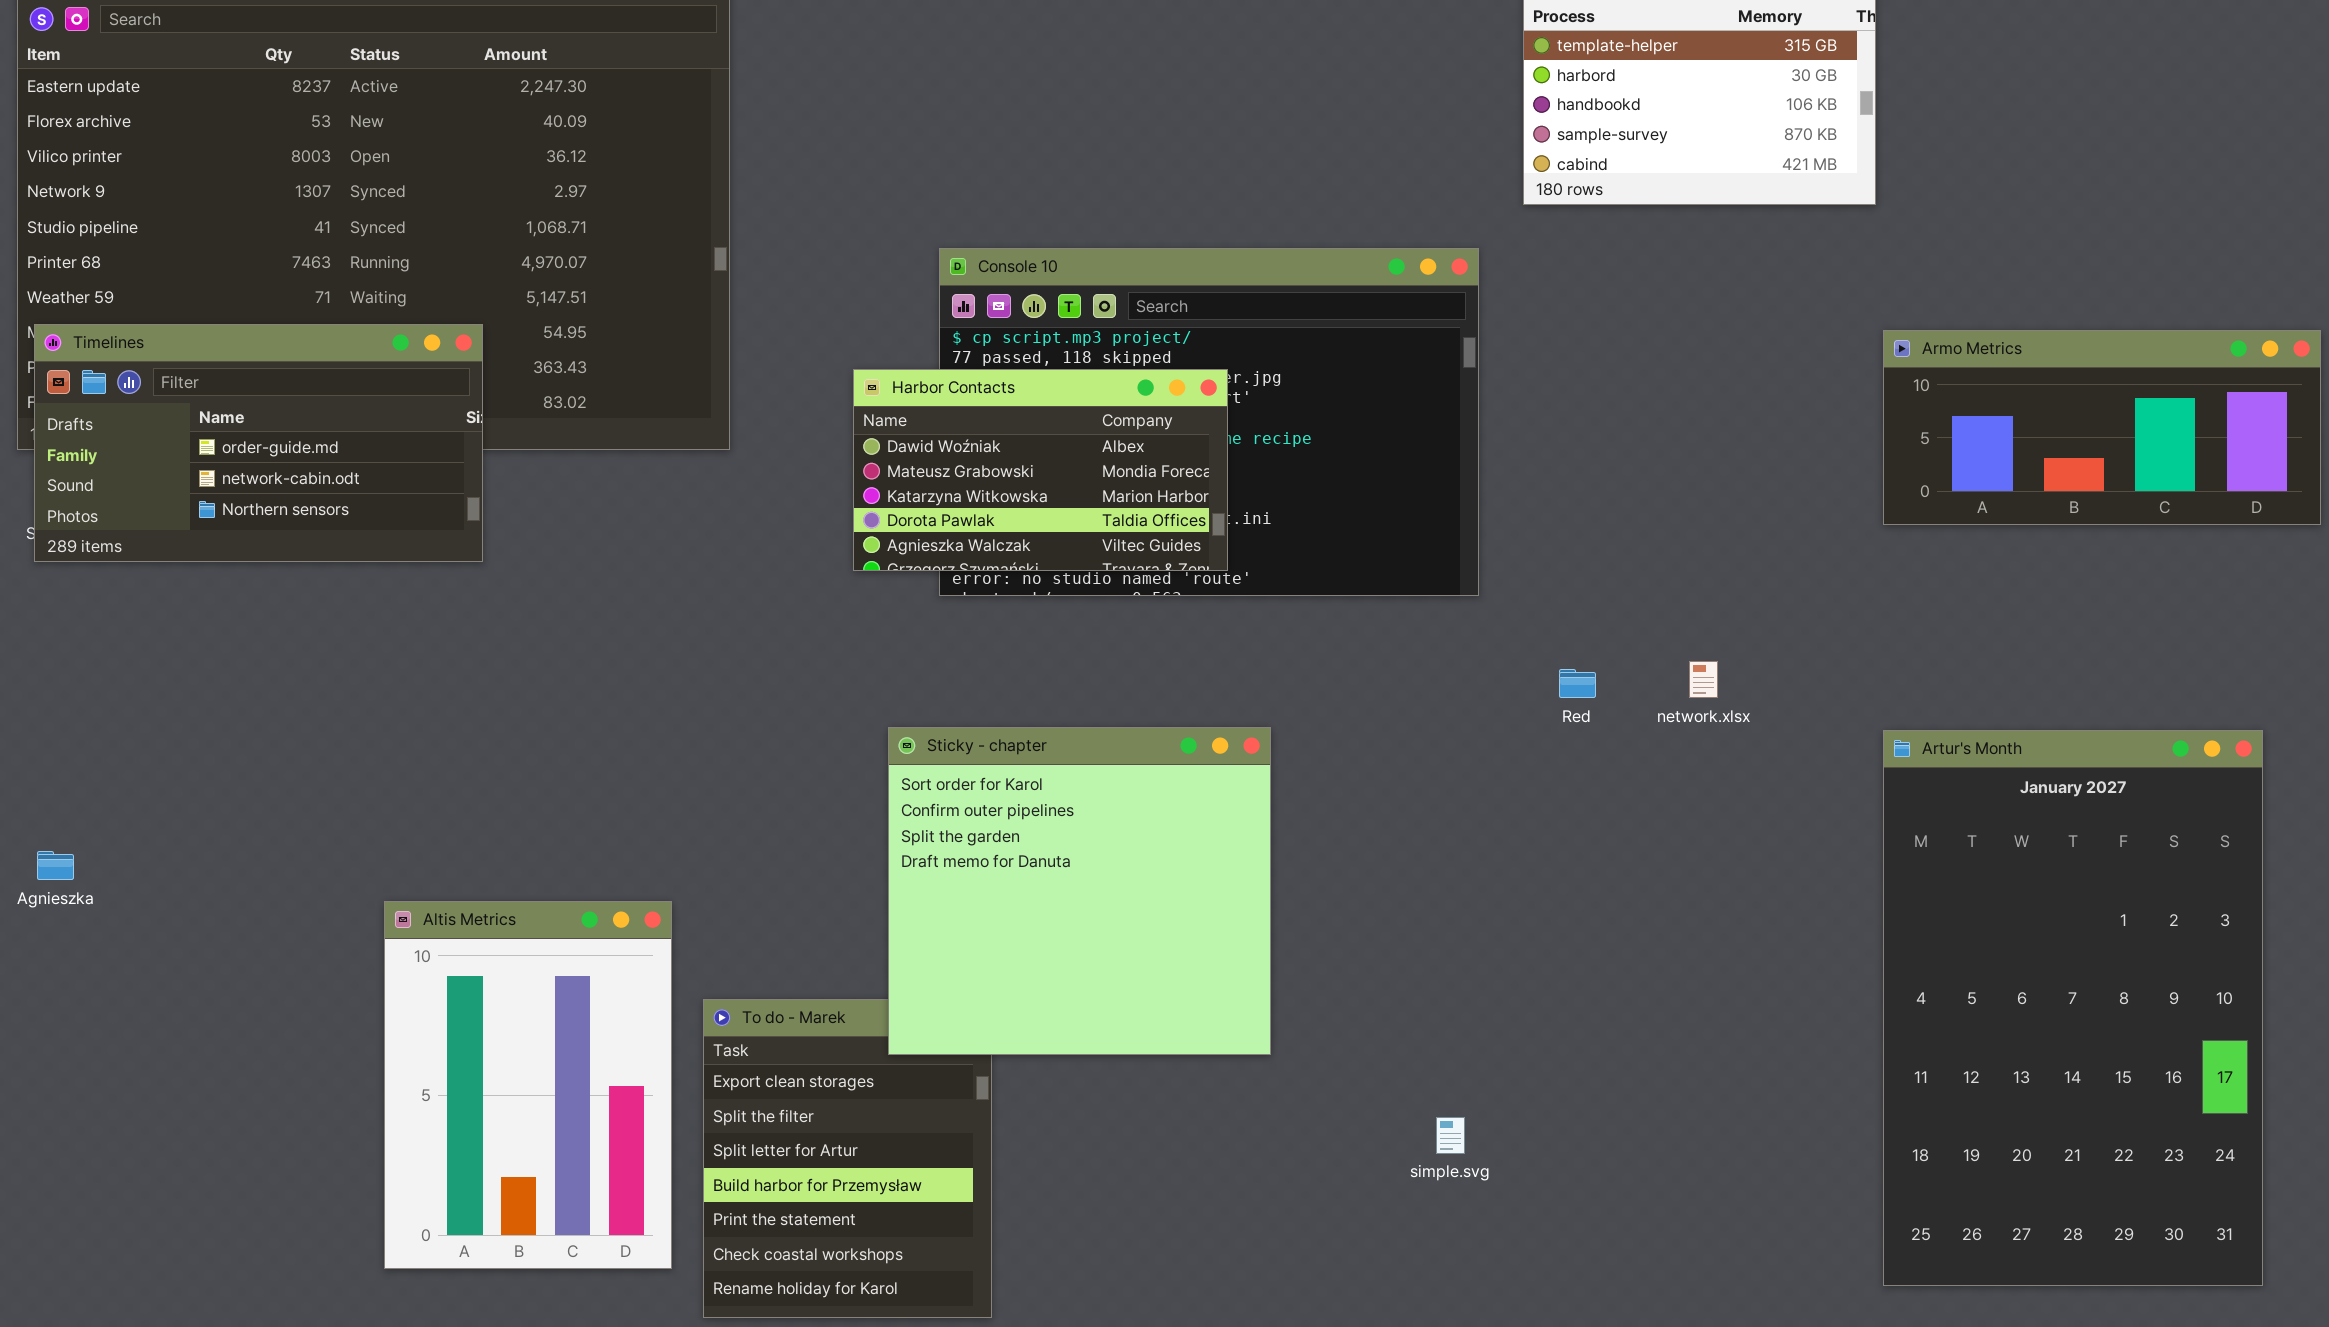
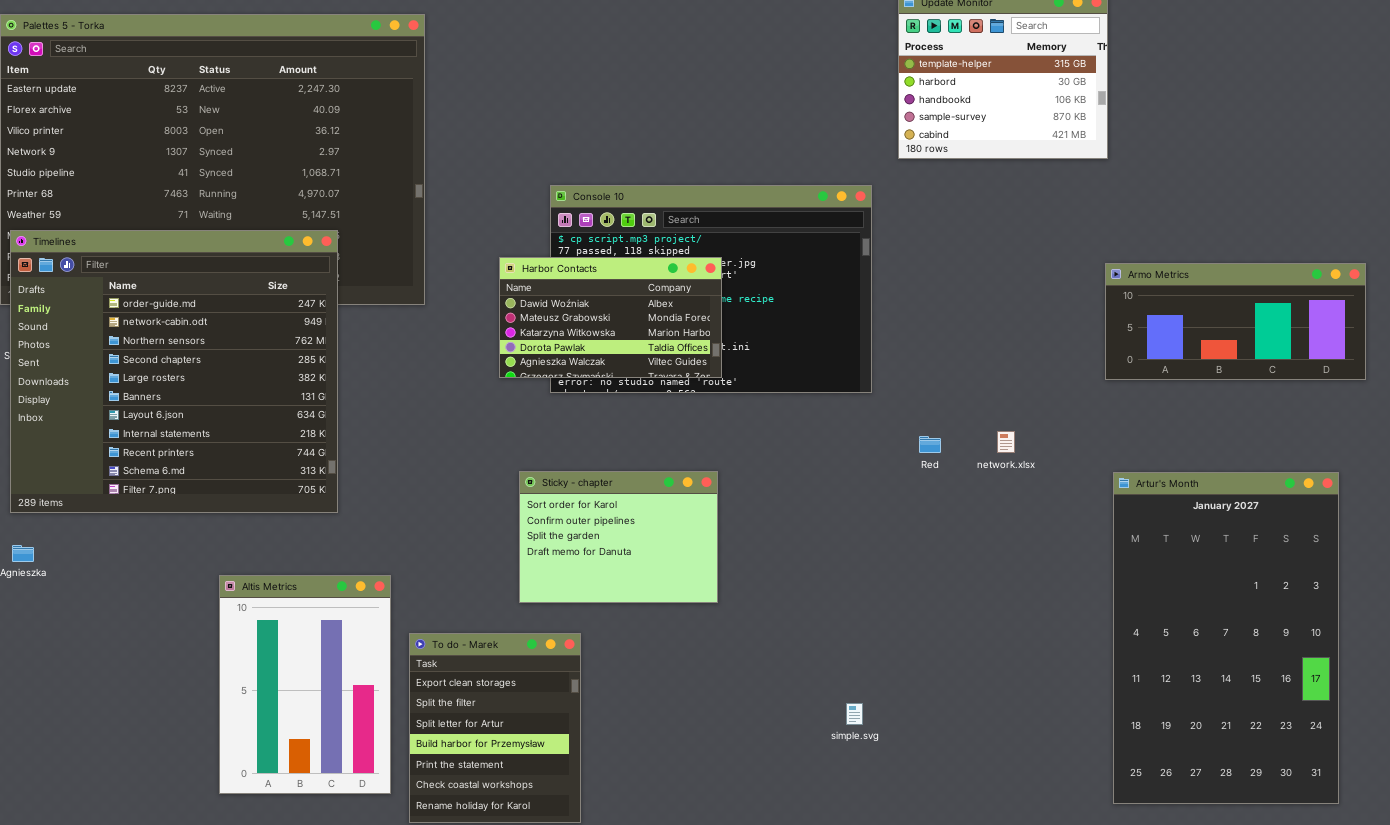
Timelines: [34,324,483,562] -> [10,230,338,513], resized
Armo Metrics: [1883,330,2321,525] -> [1105,263,1366,380], moved
Sticky - chapter: [888,727,1271,1055] -> [519,471,718,603], resized

